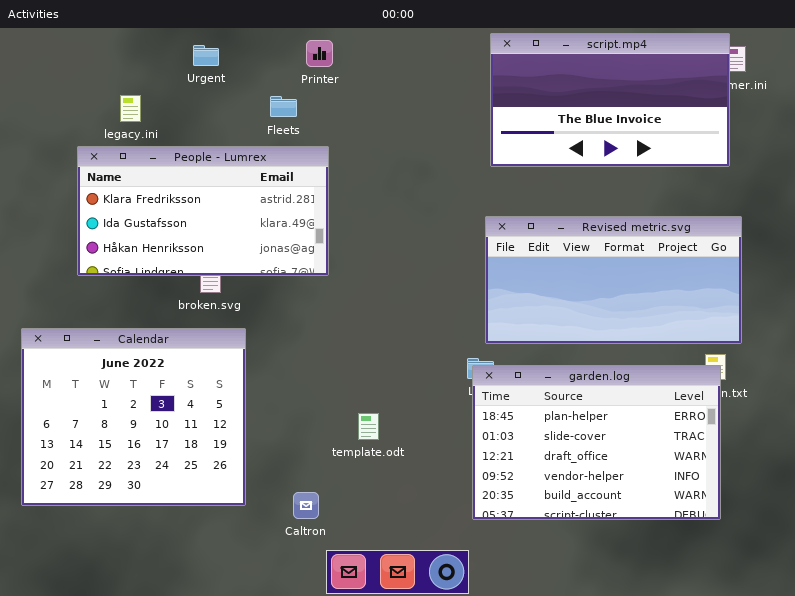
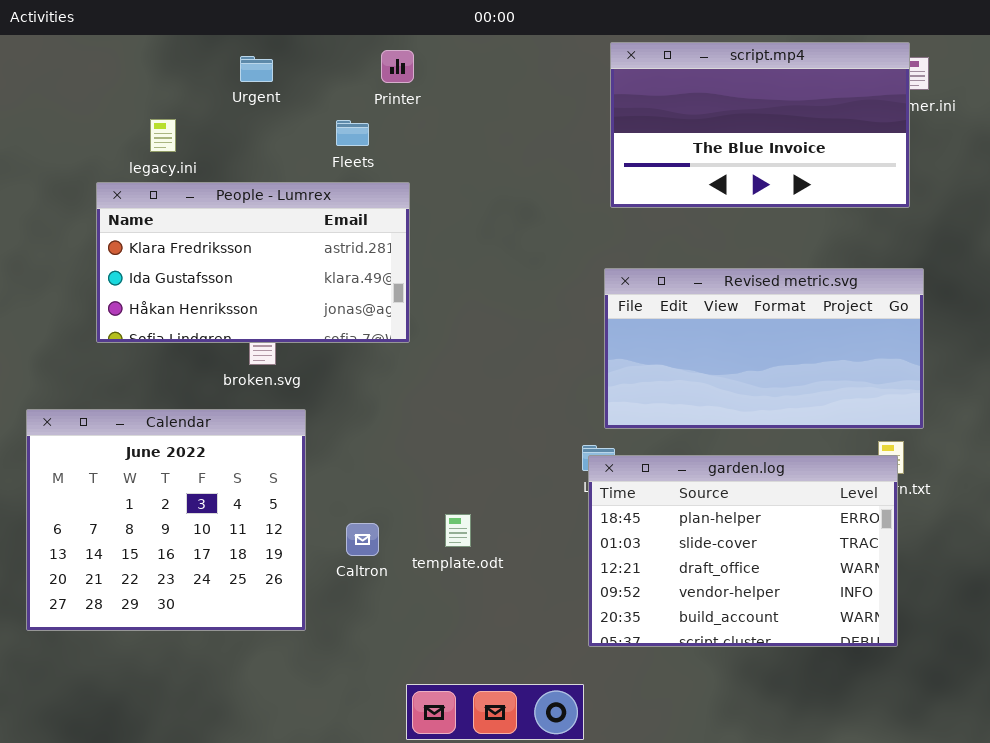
Caltron: [293,492,319,519] -> [346,523,379,556], moved

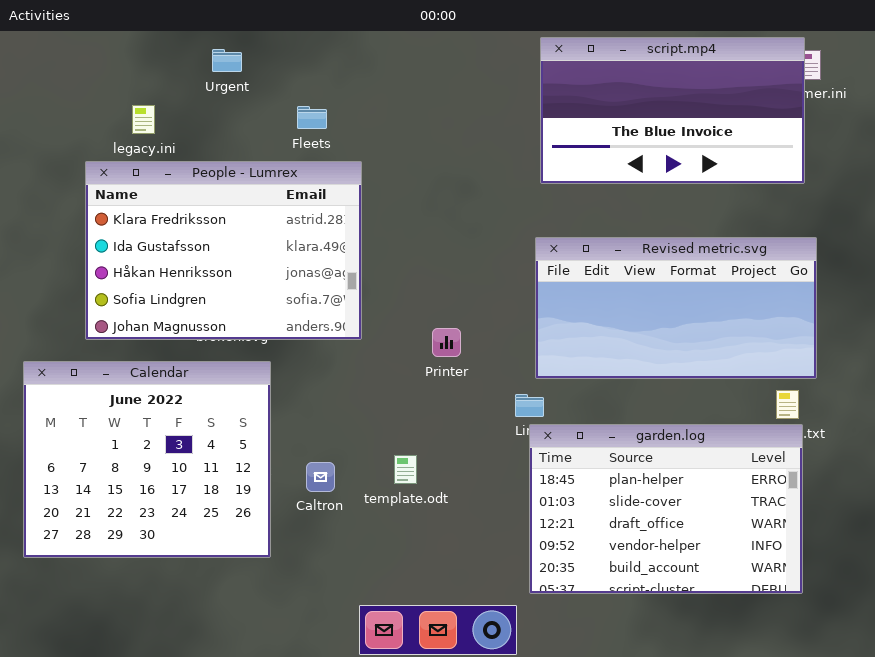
Printer: [381,50,414,83] -> [432,328,461,357], moved
People - Lumrex: [96,182,410,343] -> [85,161,362,340], resized
garden.log: [588,455,898,647] -> [529,424,803,594], moved

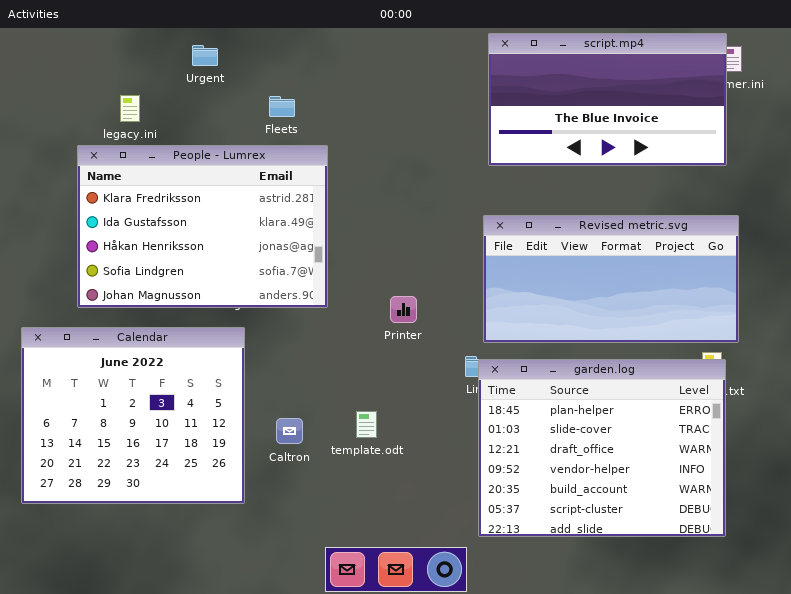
garden.log: [529,424,803,594] -> [478,359,726,537], resized

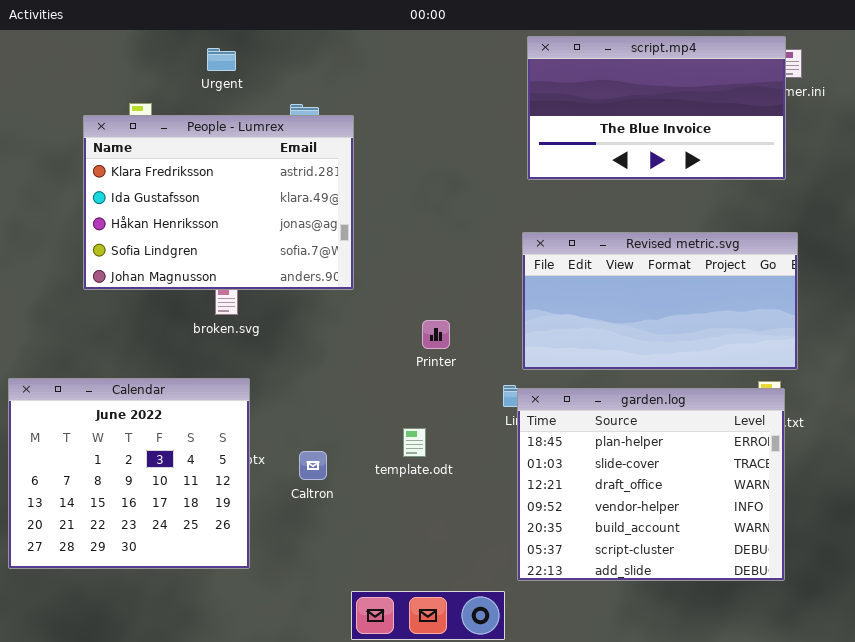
People - Lumrex: [77,145,328,308] -> [83,115,354,290], moved
Calendar: [21,327,245,504] -> [8,378,250,569], moved
template.odt: [356,411,377,438] -> [403,428,426,457], moved

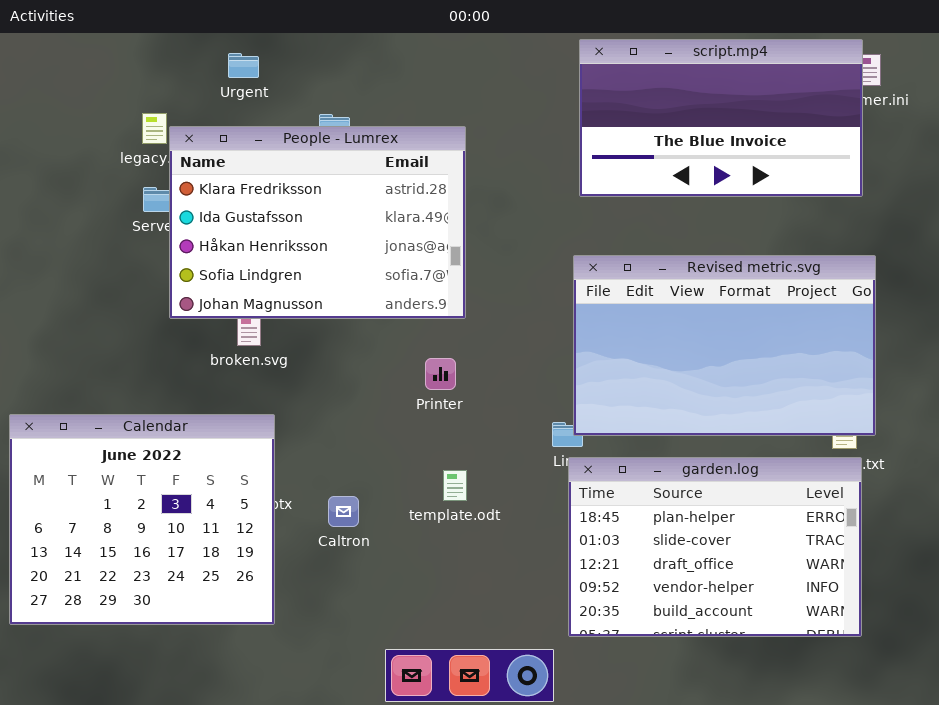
People - Lumrex: [83,115,354,290] -> [169,126,466,319], moved
Revised metric.svg: [522,232,798,370] -> [573,255,876,436], resized
Printer: [422,320,450,349] -> [425,358,456,390], moved
garden.log: [517,388,785,581] -> [568,457,862,637], resized

